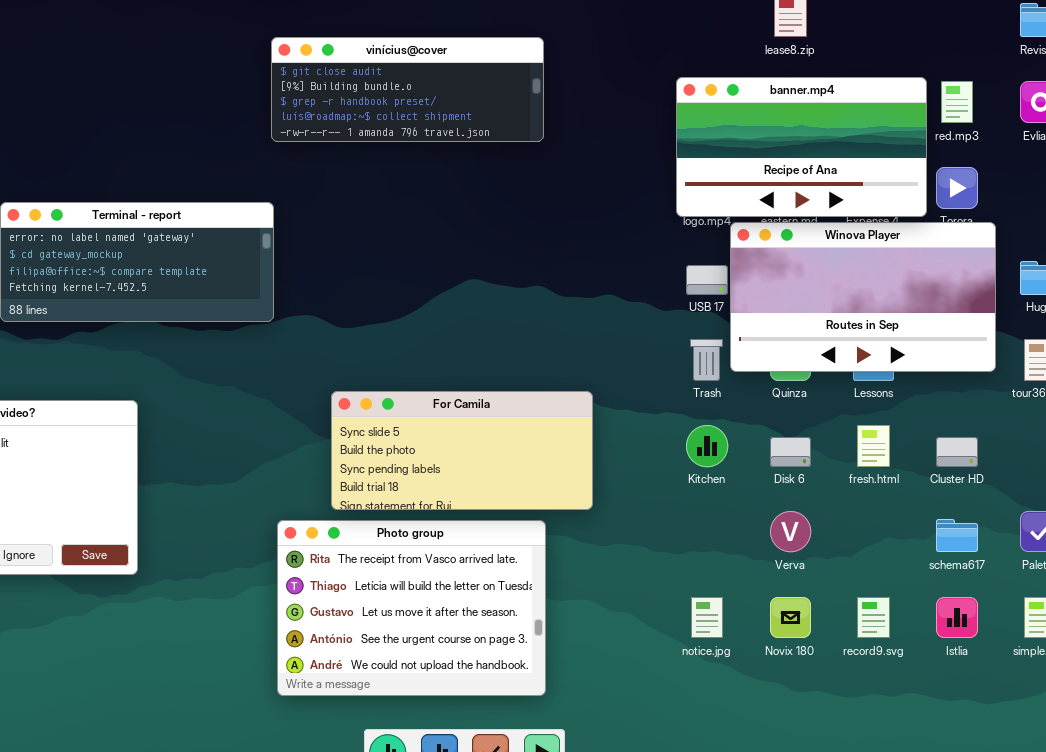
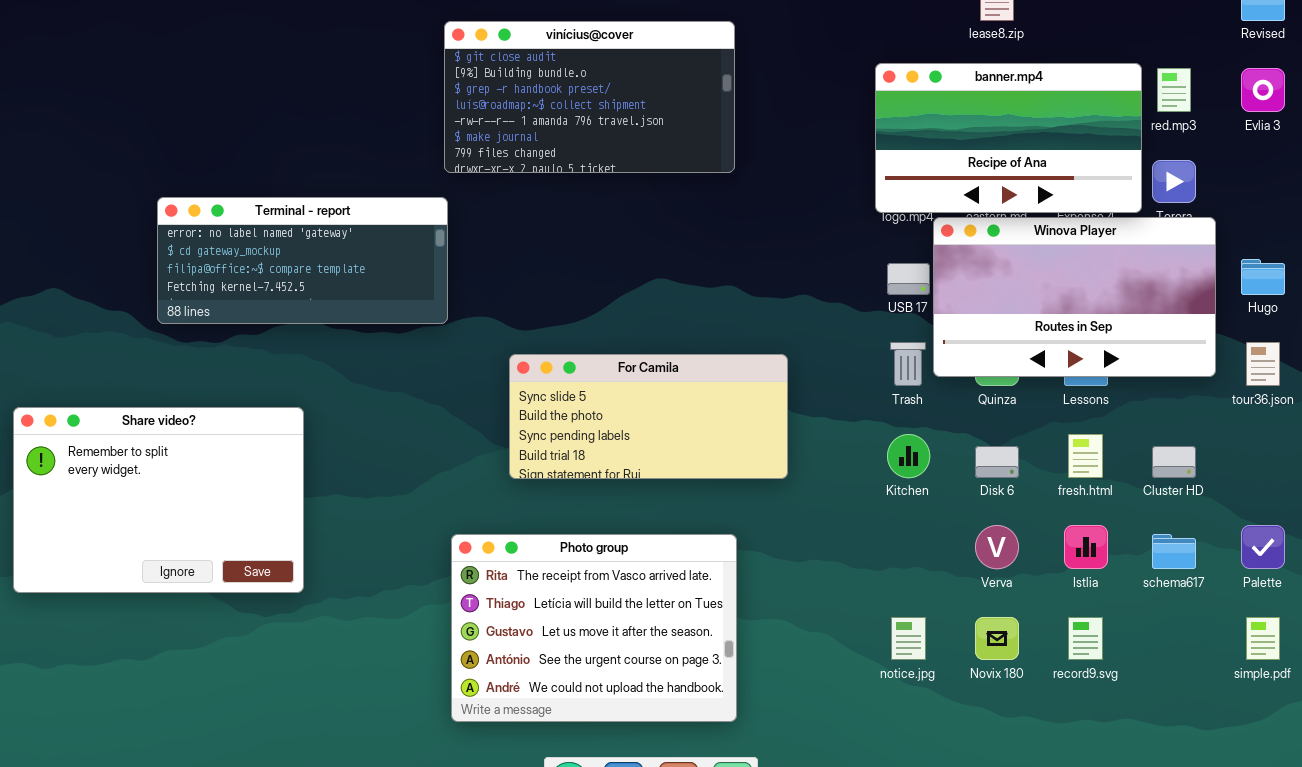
vinícius@cover: [271,37,544,142] -> [444,21,735,173], resized
For Camila: [331,391,593,510] -> [509,354,788,479], moved
Istlia: [936,597,978,638] -> [1064,525,1108,569], moved

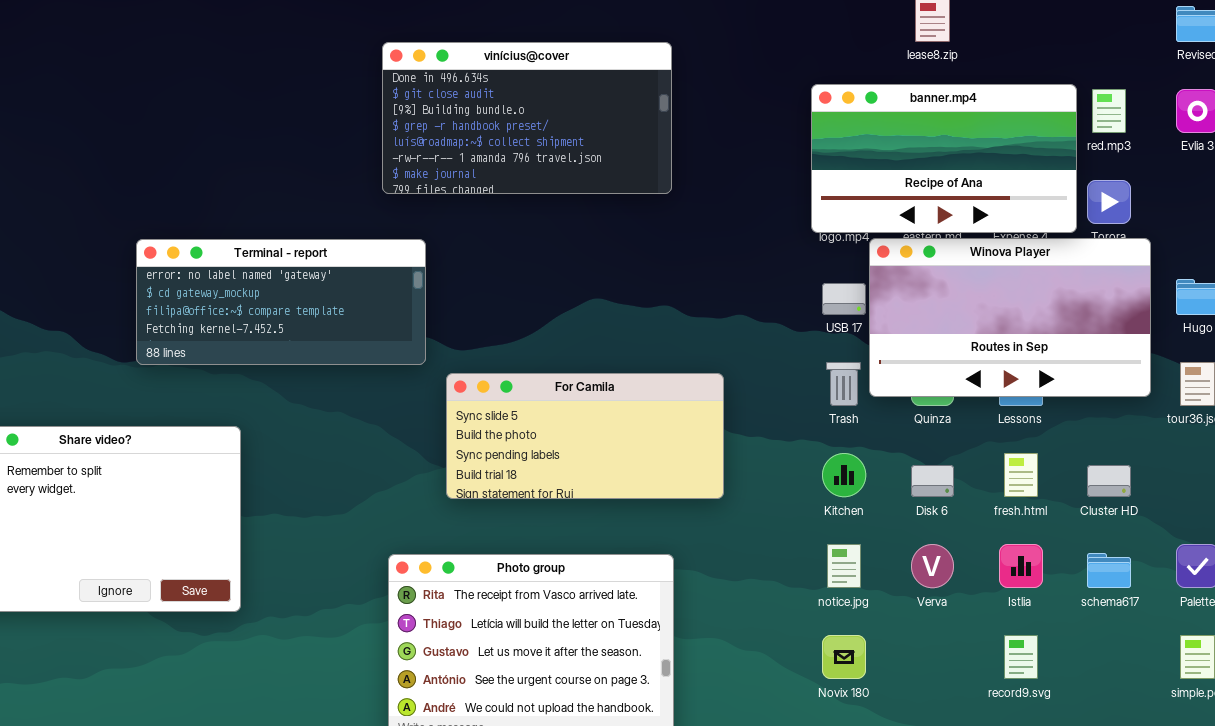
vinícius@cover: [444,21,735,173] -> [382,42,672,194], scrolled up 1 row
Terminal - report: [157,197,448,324] -> [136,239,426,365], moved
notice.jpg: [891,617,926,660] -> [827,544,861,588], moved
Novix 180: [975,617,1019,660] -> [822,635,866,679], moved

